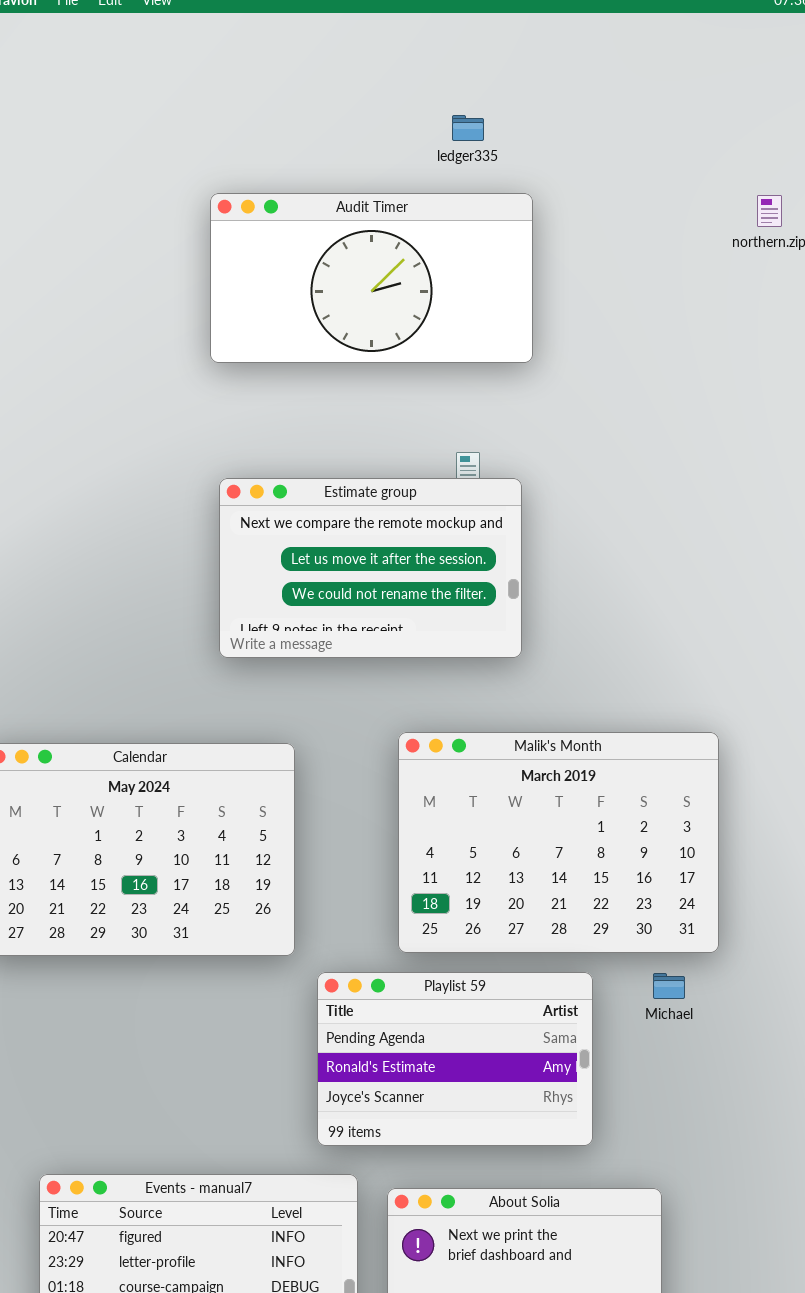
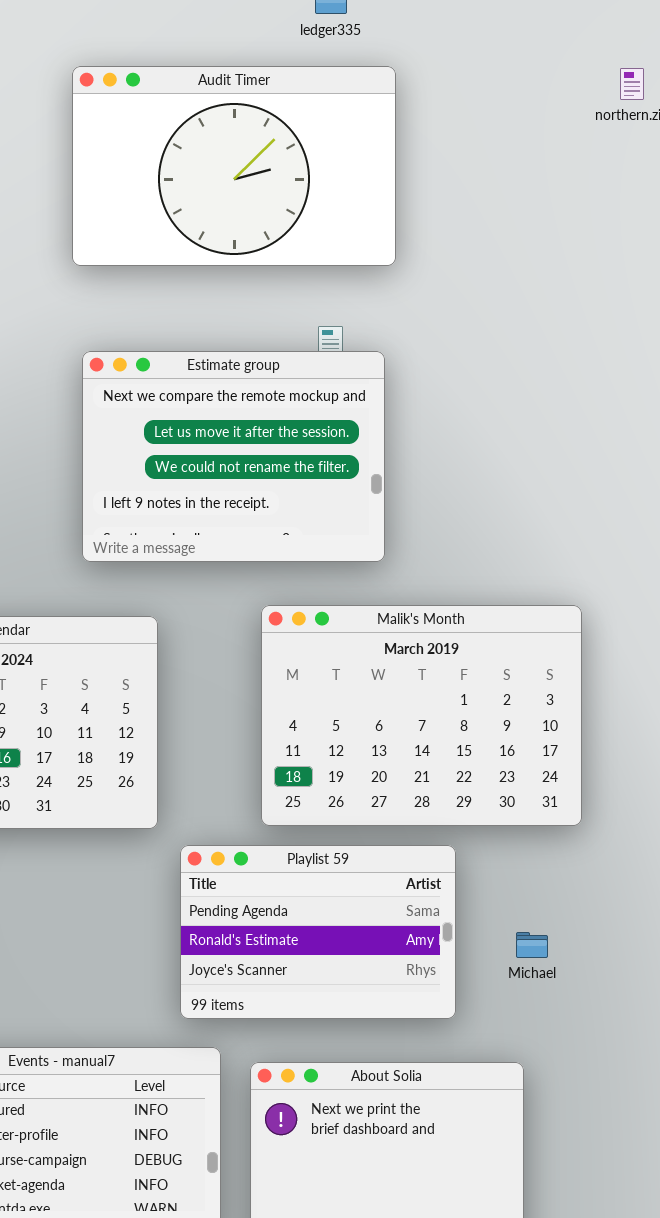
Audit Timer: [210,193,533,363] -> [72,66,396,266], resized
Estimate group: [219,478,522,658] -> [82,351,385,562], resized
Michael: [653,973,685,999] -> [516,932,548,958], moved

